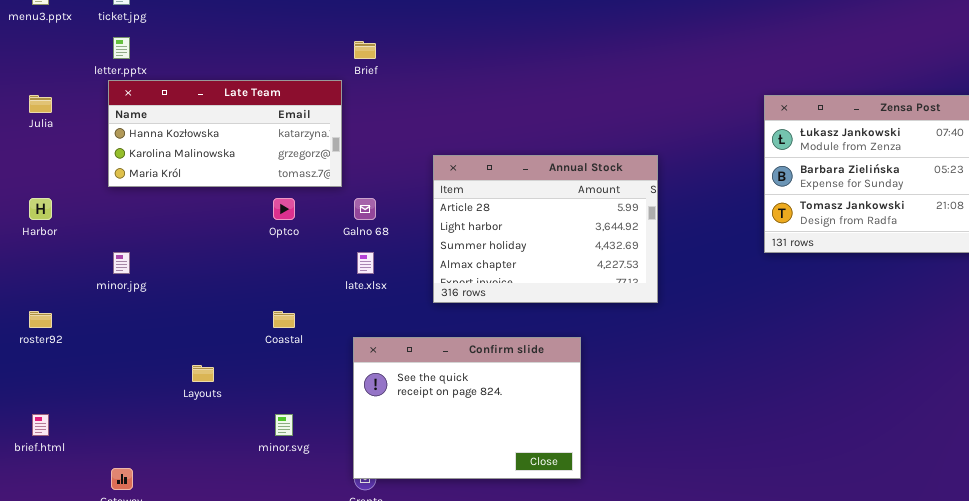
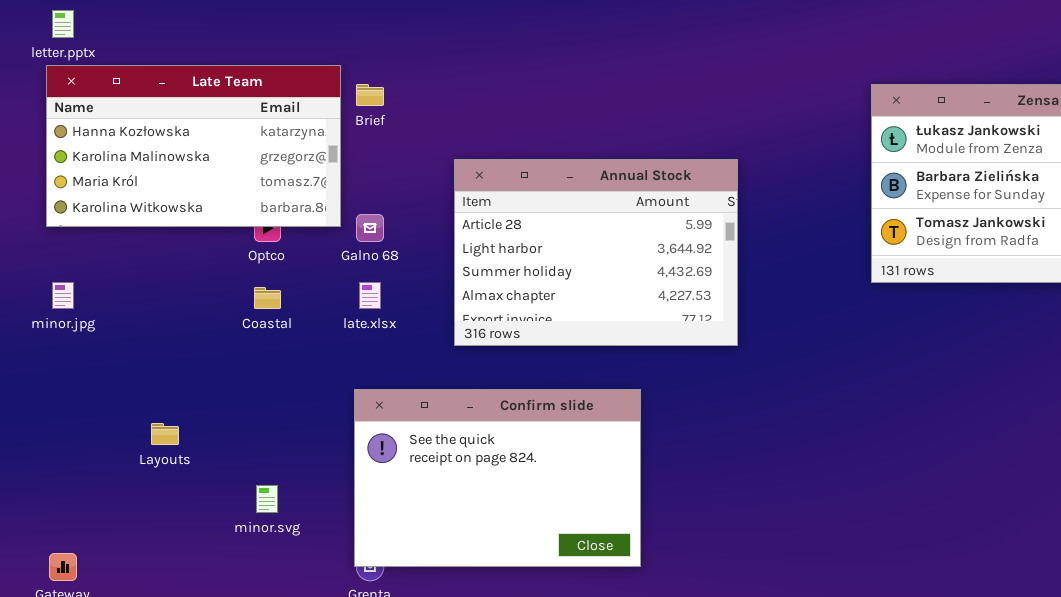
Brief: [354,41,376,59] -> [356,84,384,106], moved
Late Team: [108,80,342,187] -> [46,65,341,227], resized
Coastal: [273,311,295,328] -> [254,287,281,309], moved

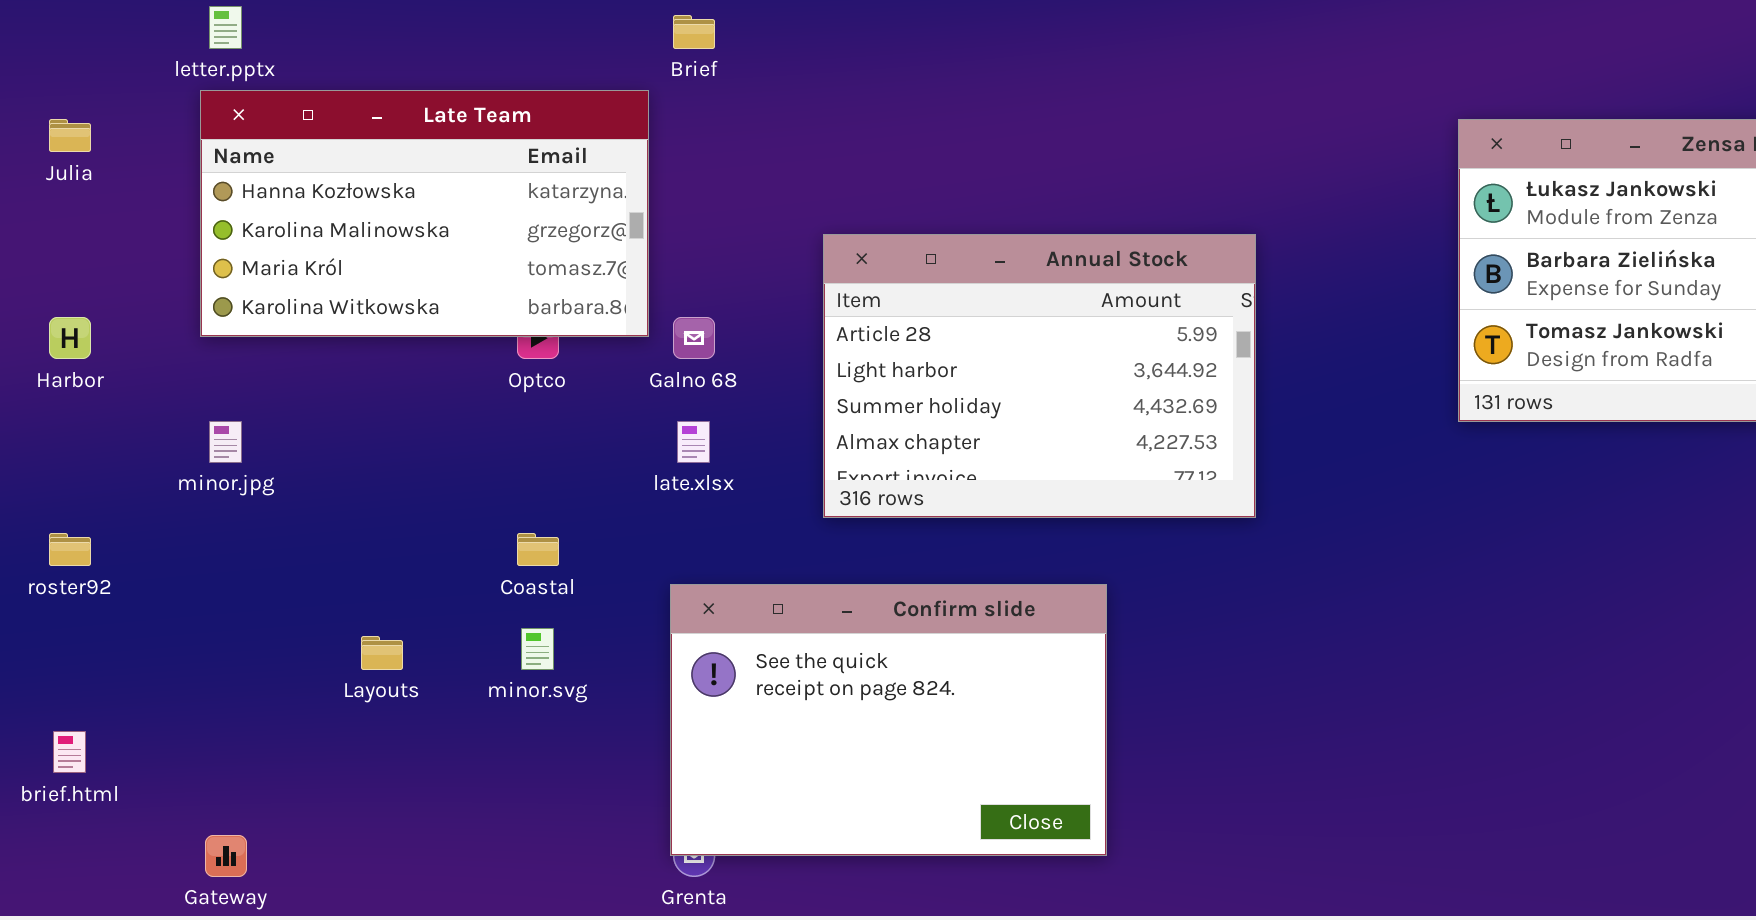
Brief: [356,84,384,106] -> [673,15,715,49], moved
Coastal: [254,287,281,309] -> [517,533,559,566], moved
minor.svg: [256,485,278,513] -> [521,628,554,670], moved

